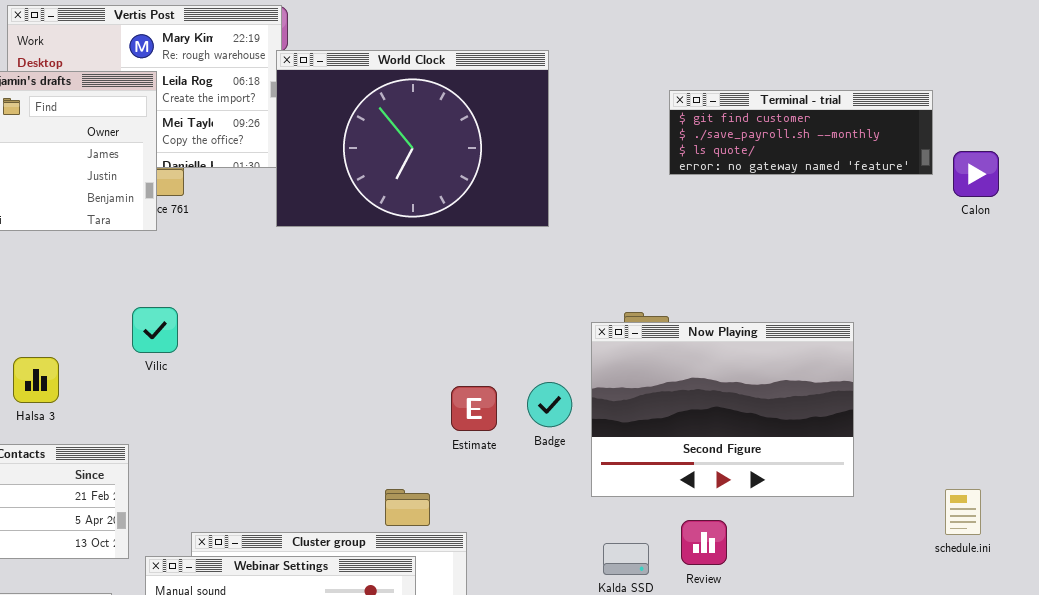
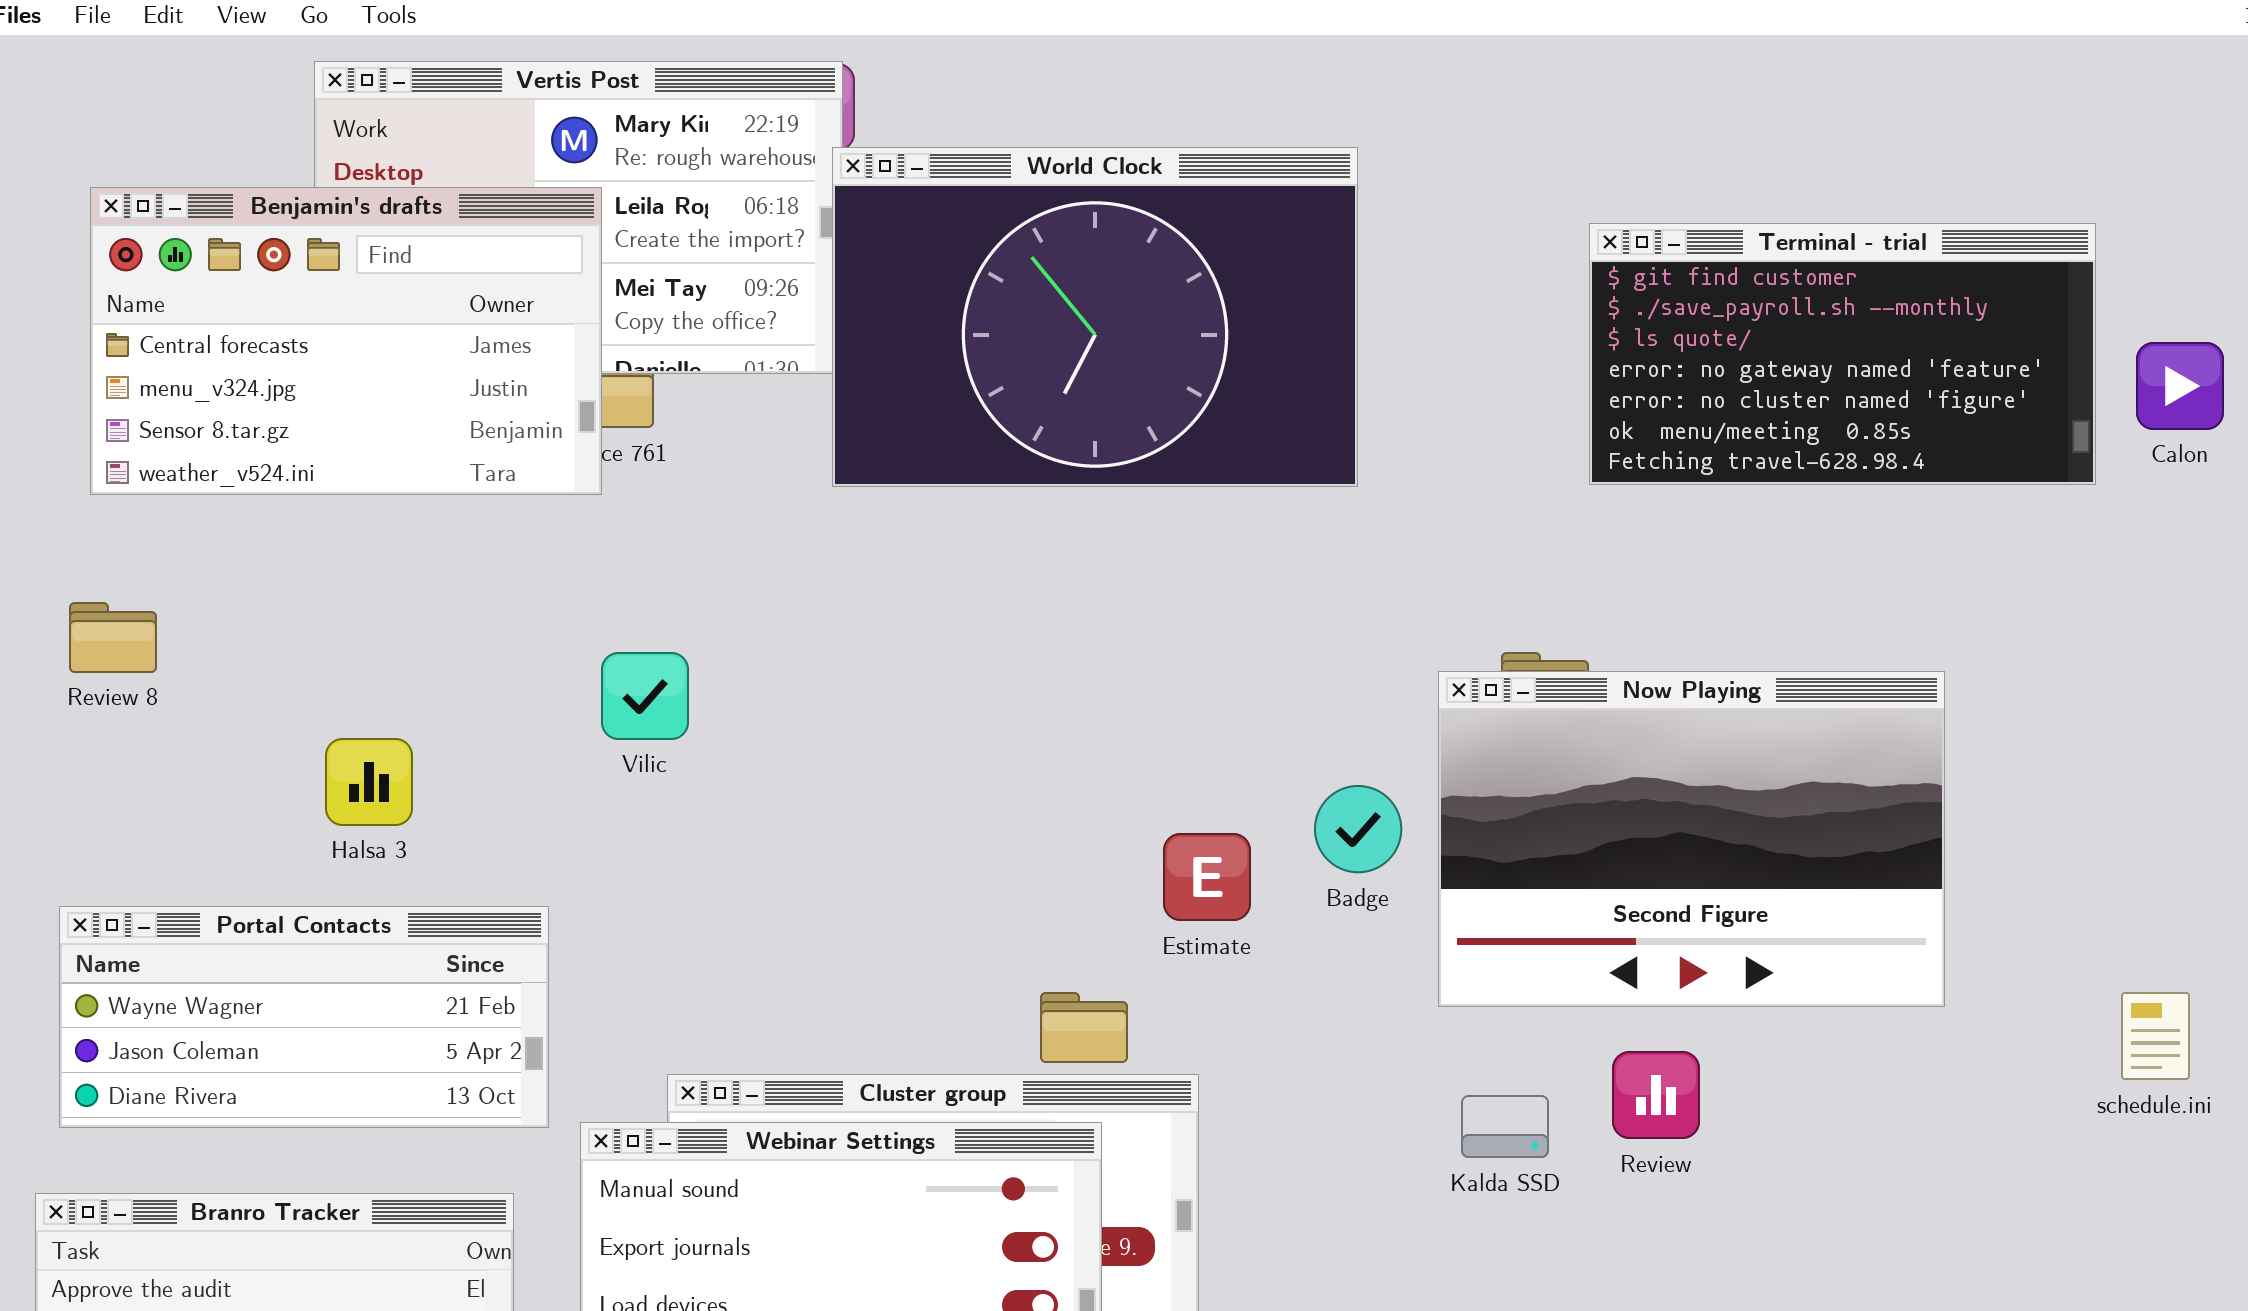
Terminal - trial: [669,90,933,175] -> [1589,223,2096,485], resized
Vilic: [132,307,178,353] -> [601,652,689,740], moved
Estimate: [451,386,497,431] -> [1163,833,1251,921], moved

